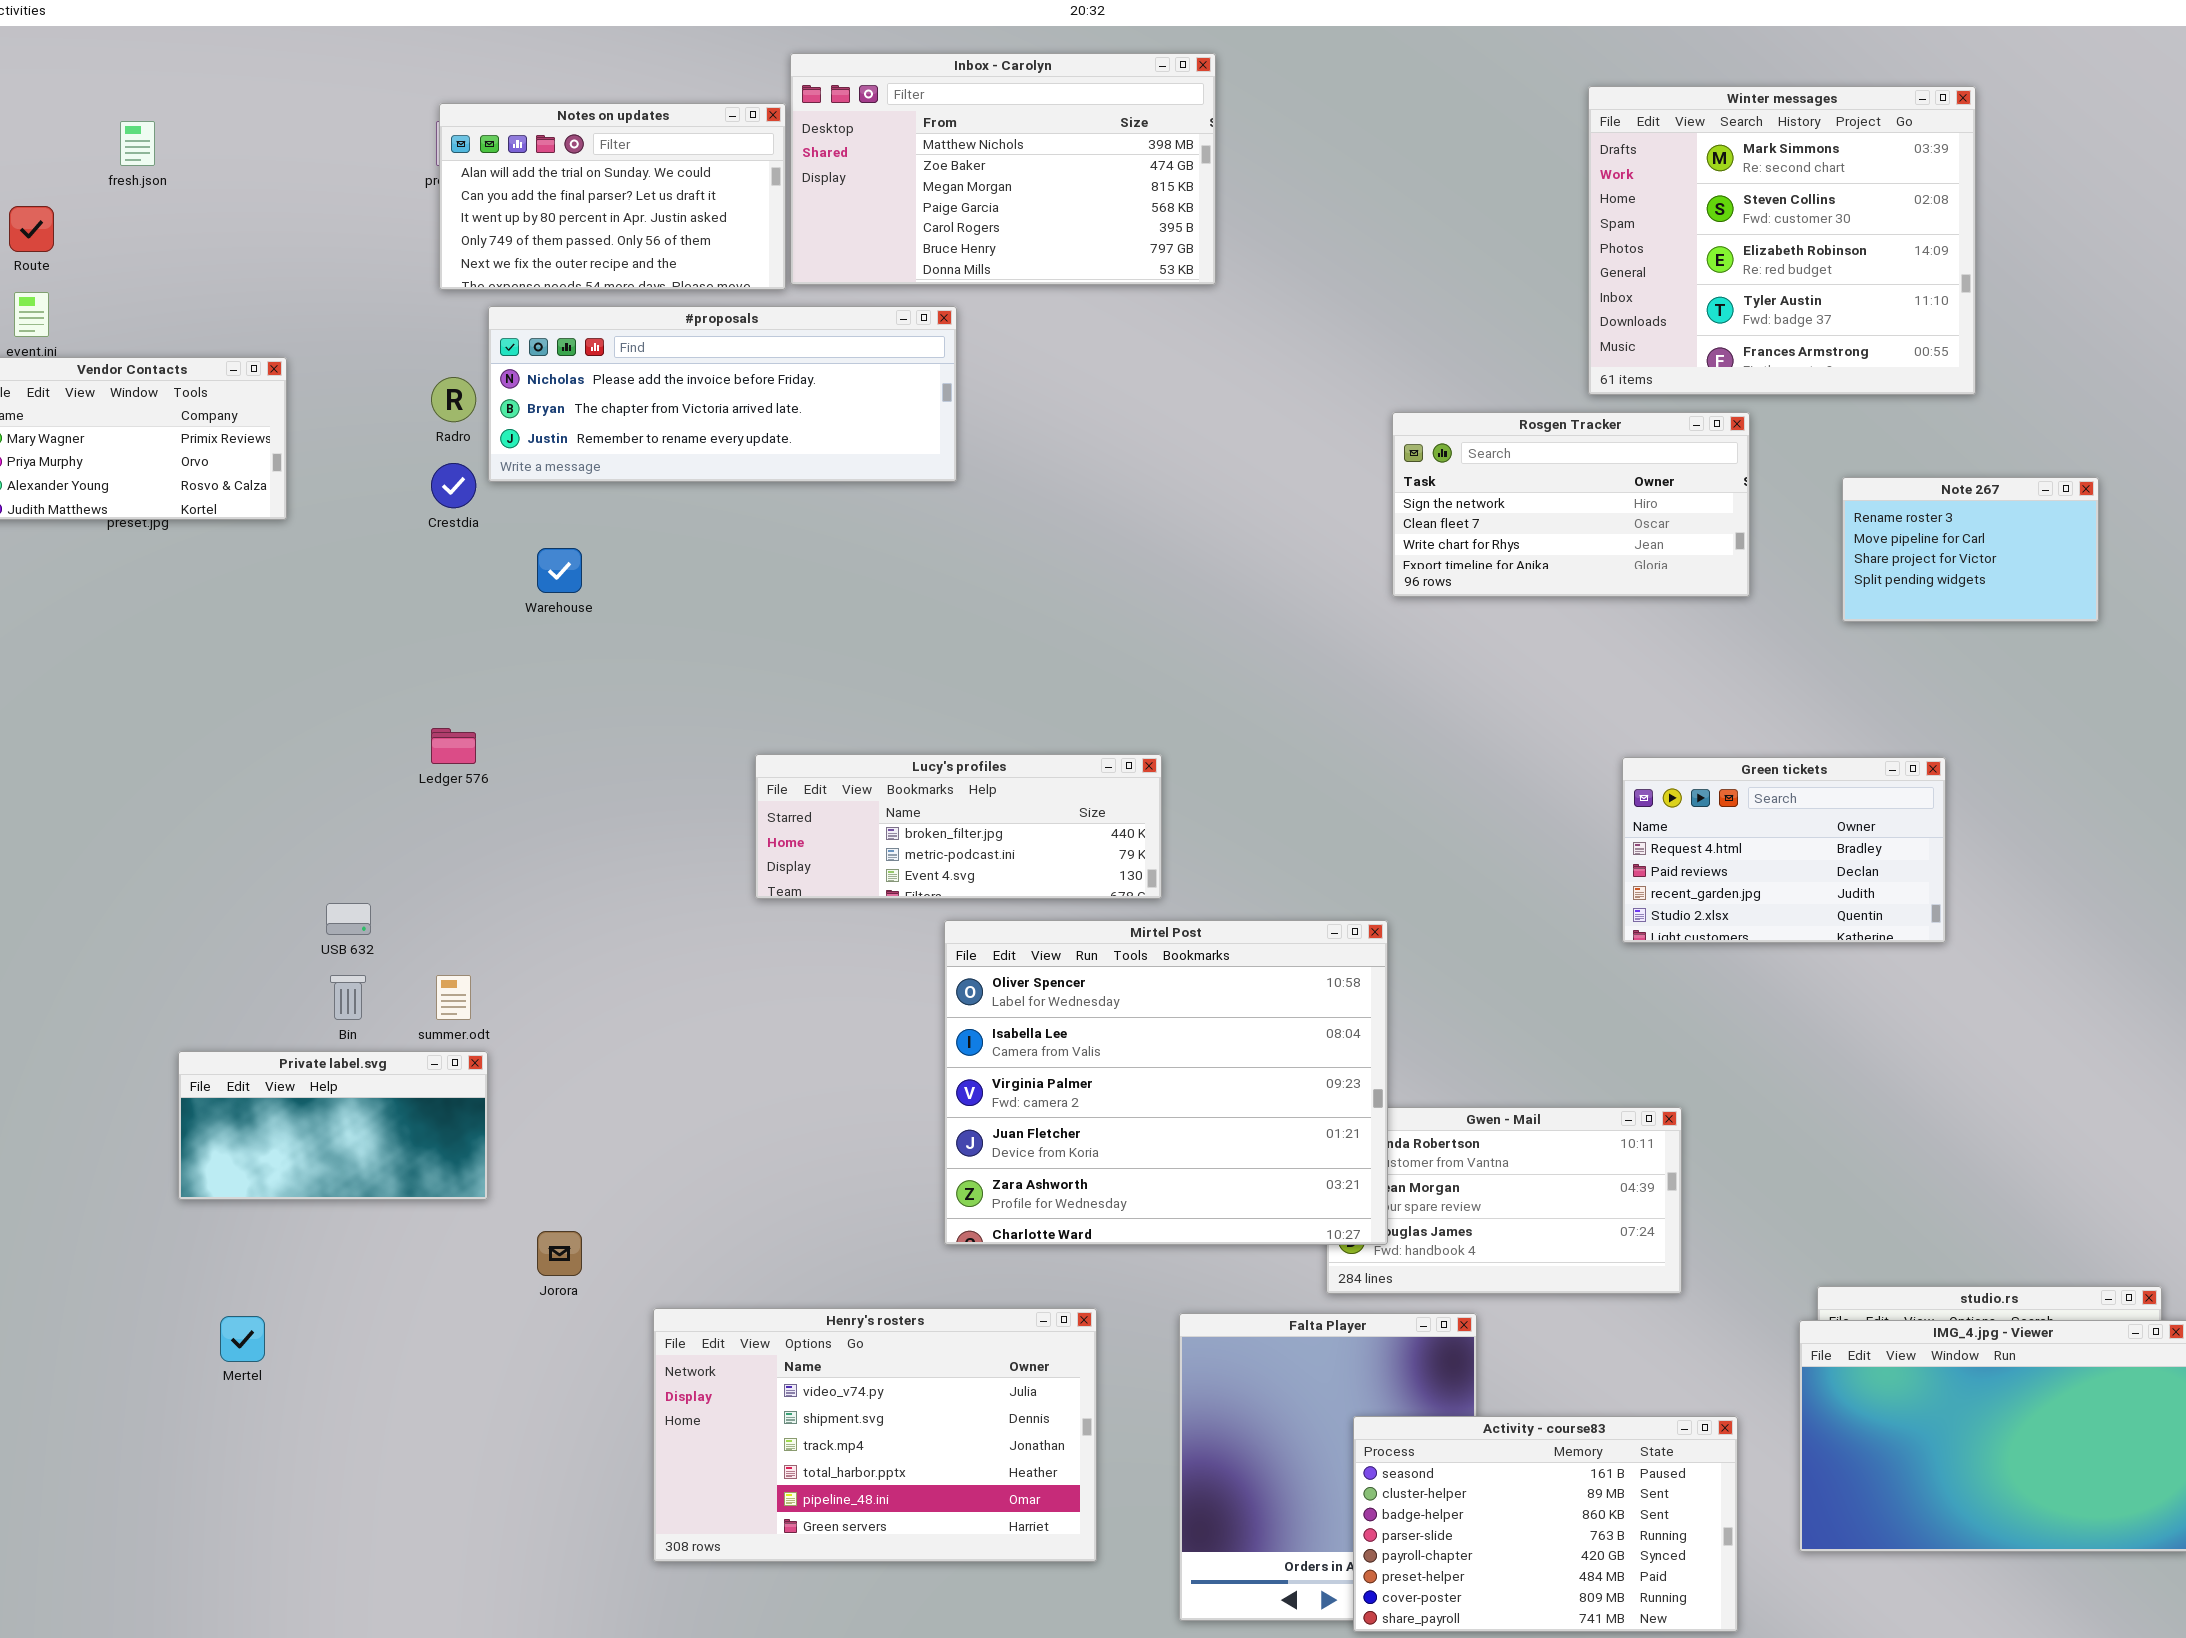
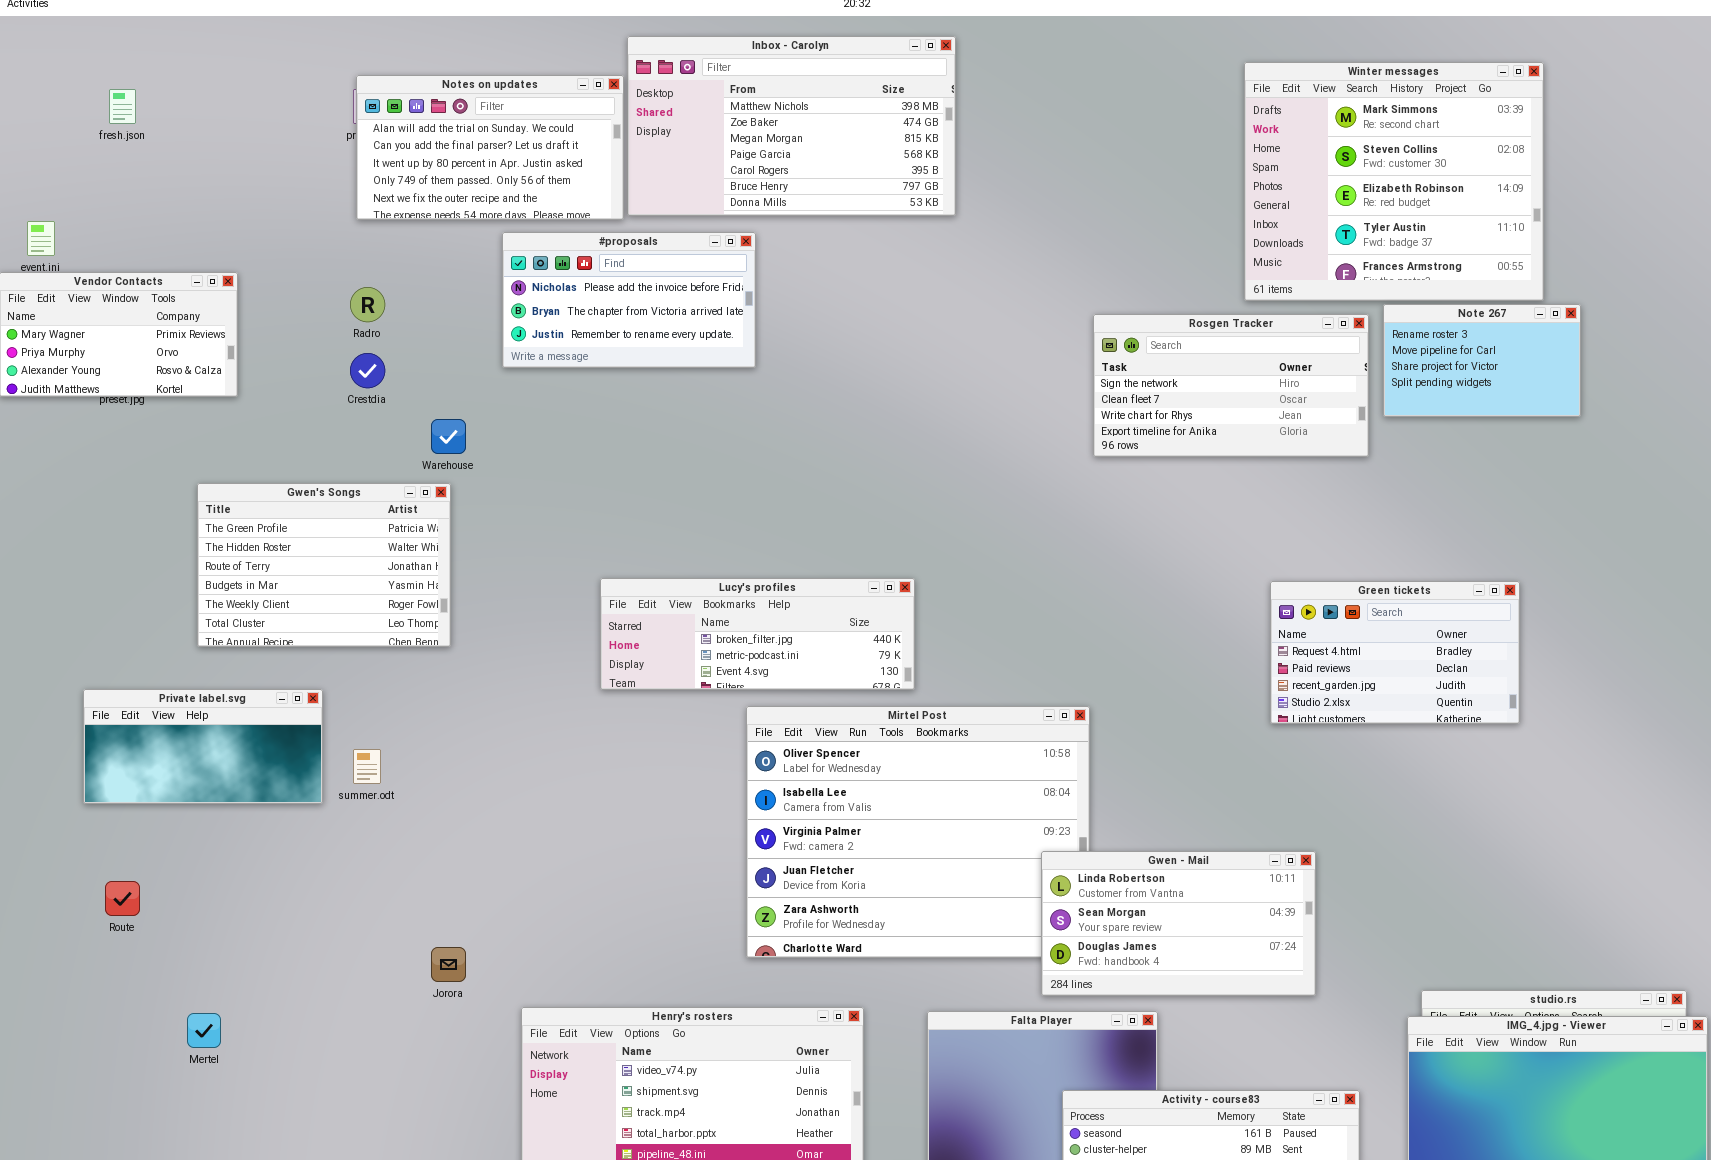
Route: [9,206,54,252] -> [105,881,140,916], moved
#proposals: [488,306,957,482] -> [502,232,756,368], resized
Note 267: [1842,477,2099,622] -> [1383,304,1581,417], moved
Gwen's Songs: none -> [197,483,451,647], opened
Private label.svg: [178,1051,488,1200] -> [83,689,323,804], moved
Gwen - Mail: [1326,1107,1682,1294] -> [1041,851,1316,996], raised

